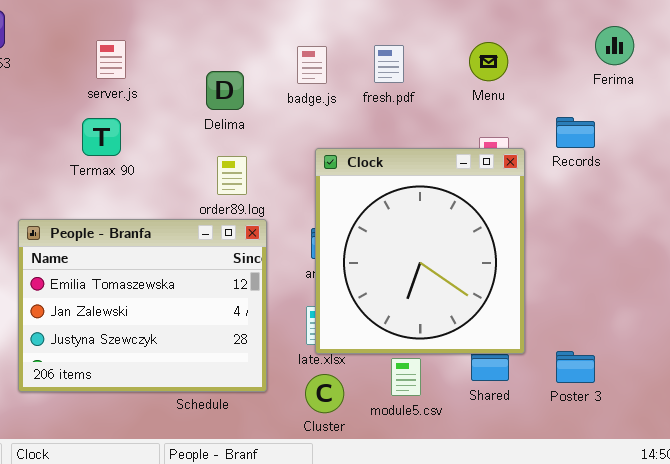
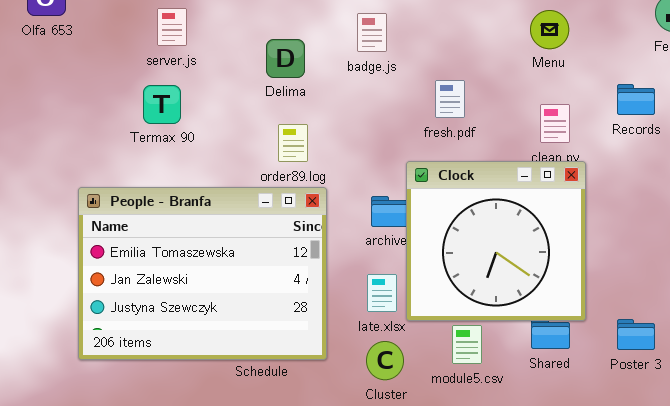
fresh.pdf: [374,45,404,83] -> [435,80,465,118], moved
Clock: [315,148,525,354] -> [406,161,586,321], resized

